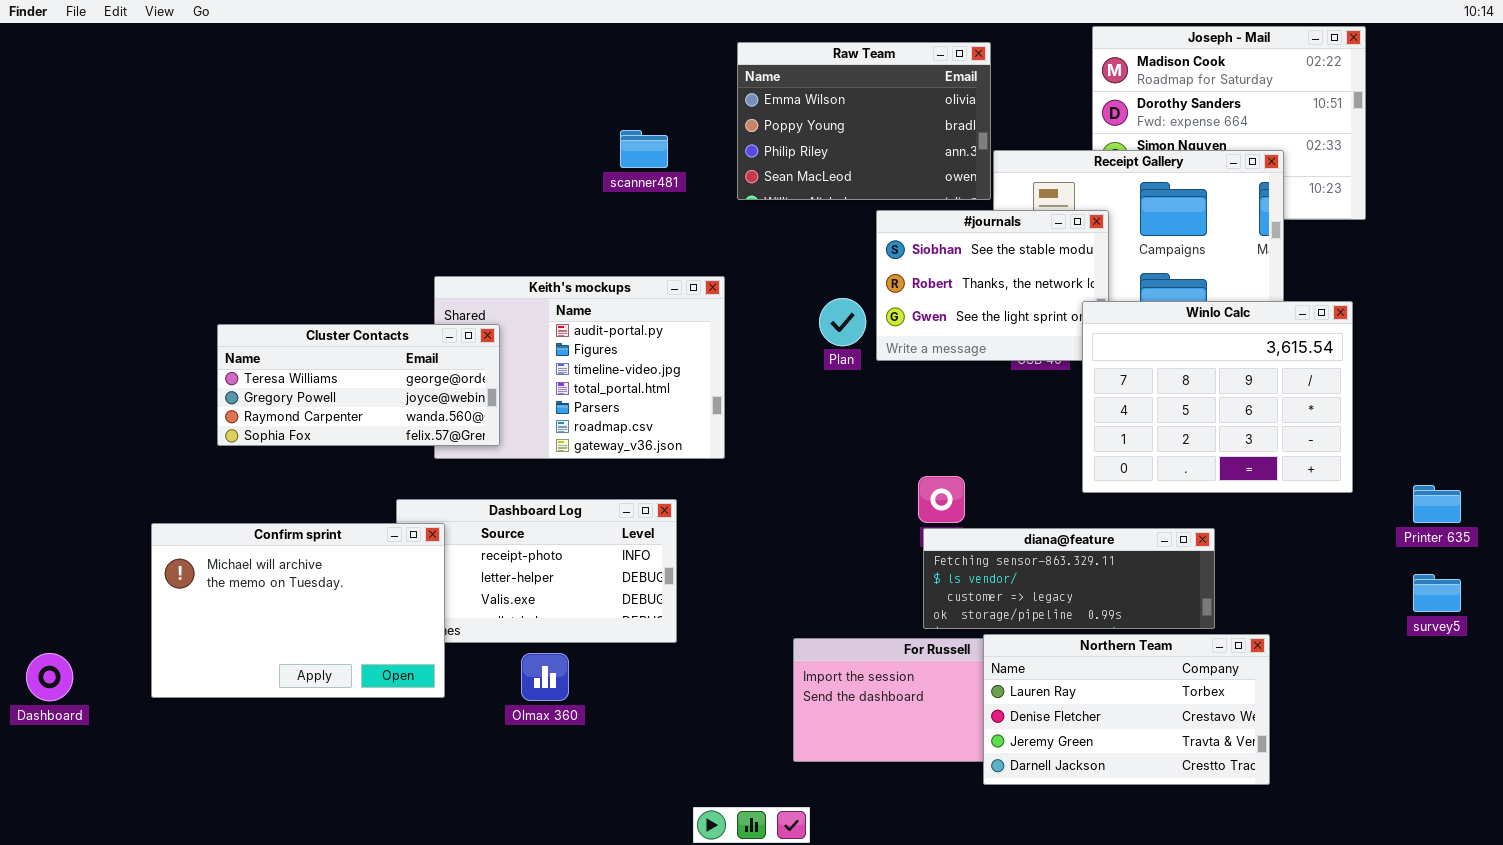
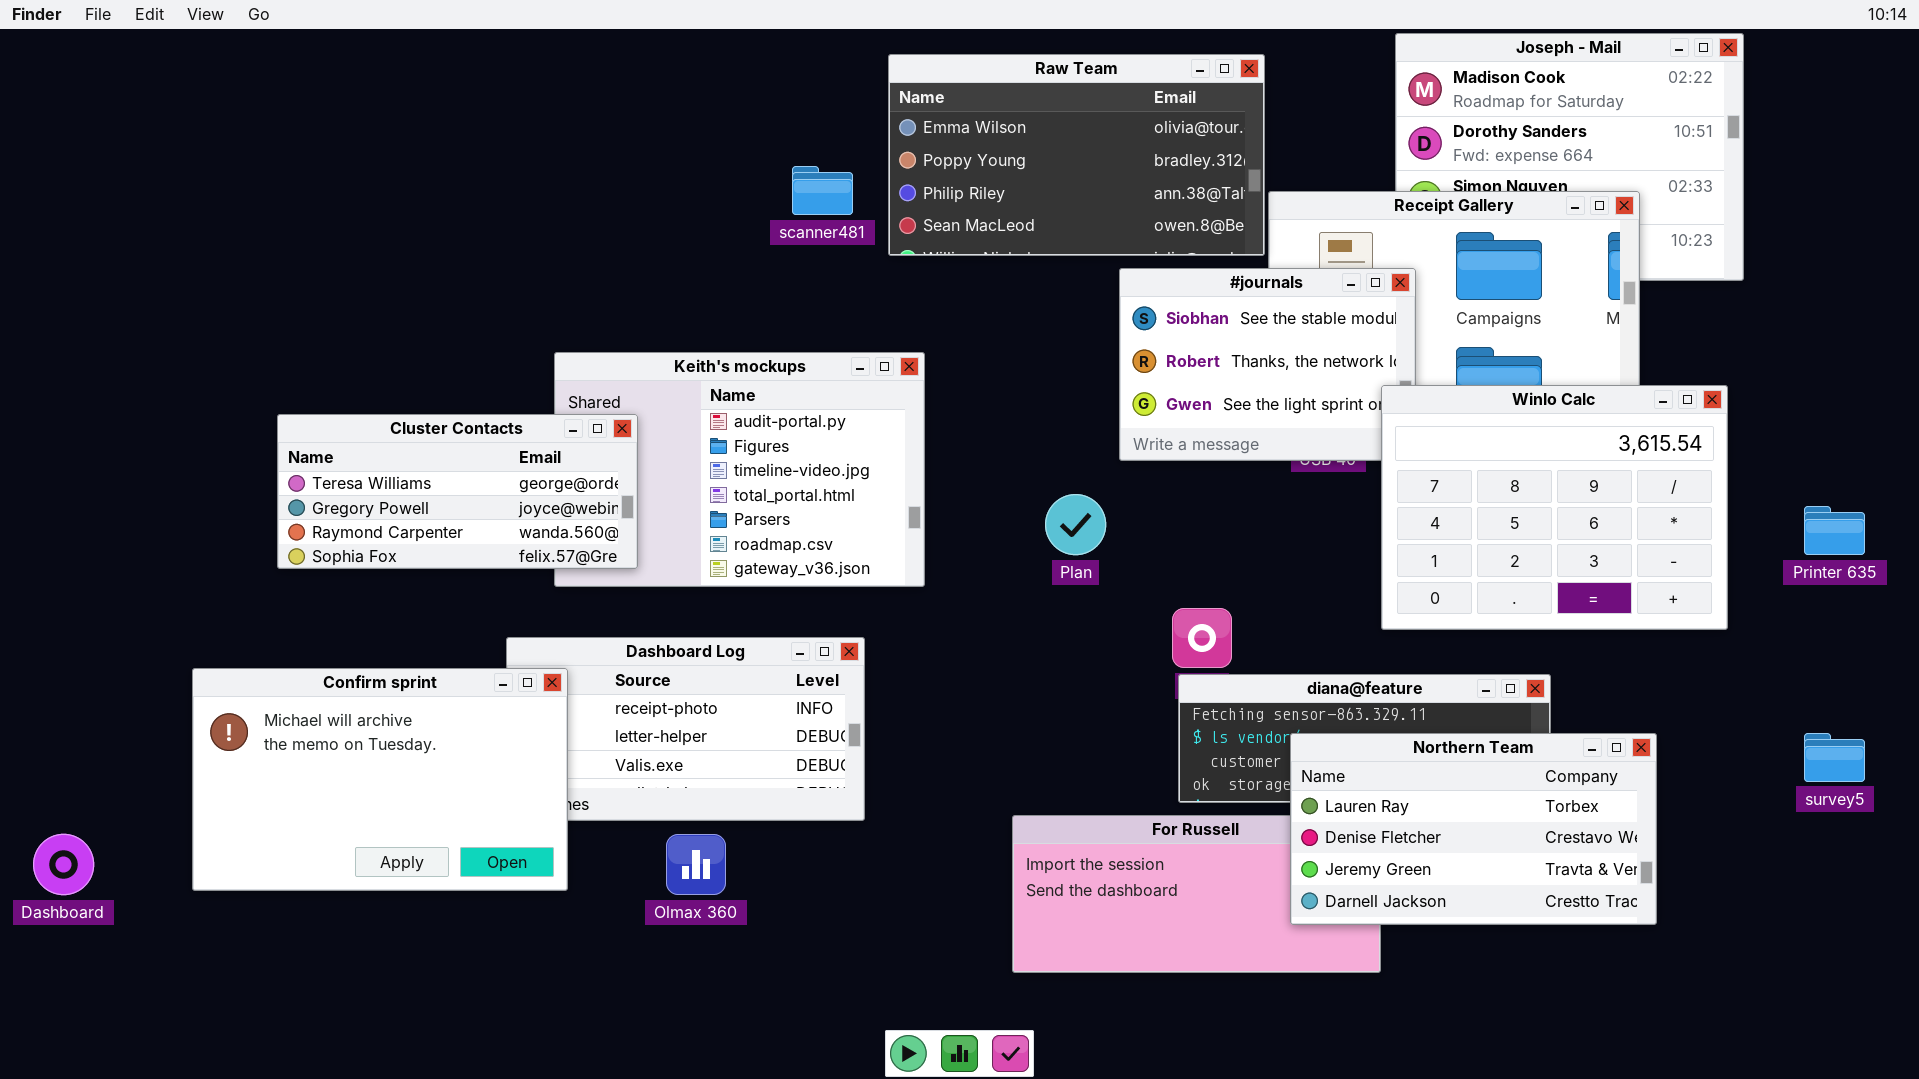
Raw Team: [737,42,991,200] -> [888,54,1265,256], resized
Plan: [819,298,866,346] -> [1045,494,1106,555], moved
Printer 635: [1413,485,1461,523] -> [1804,506,1865,555], moved
Northern Team: [983,634,1270,785] -> [1290,733,1657,925], moved

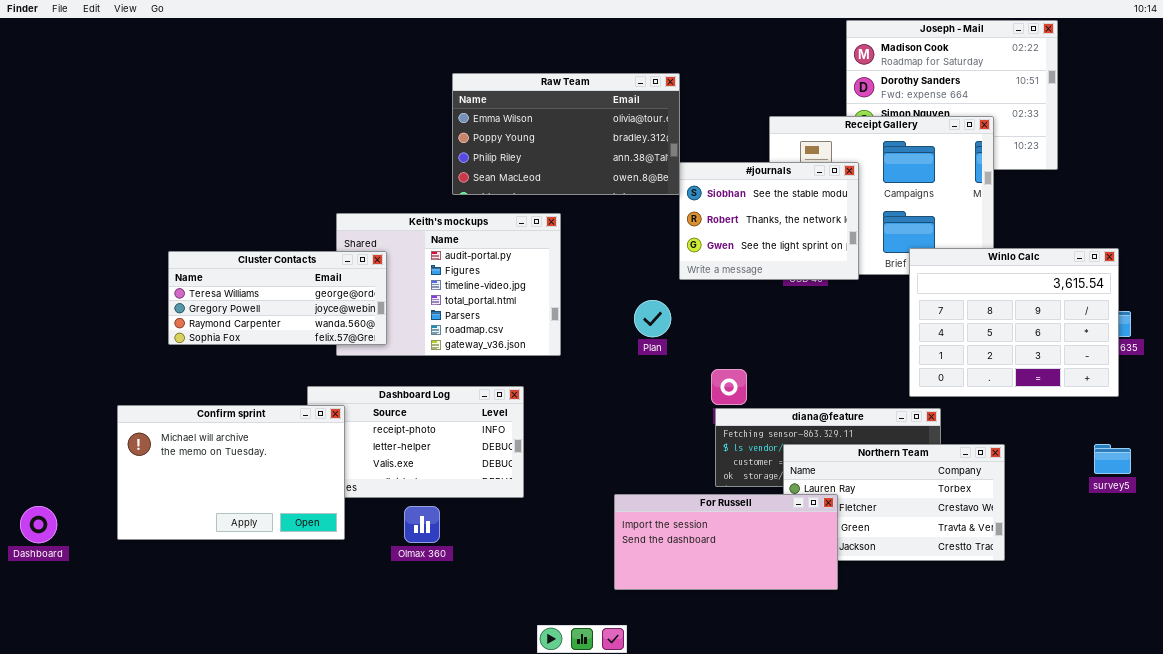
Raw Team: [888,54,1265,256] -> [452,73,680,195], moved
Winlo Calc: [1381,385,1728,630] -> [909,248,1119,397], moved
For Russell: [1012,815,1381,973] -> [614,494,838,590], raised

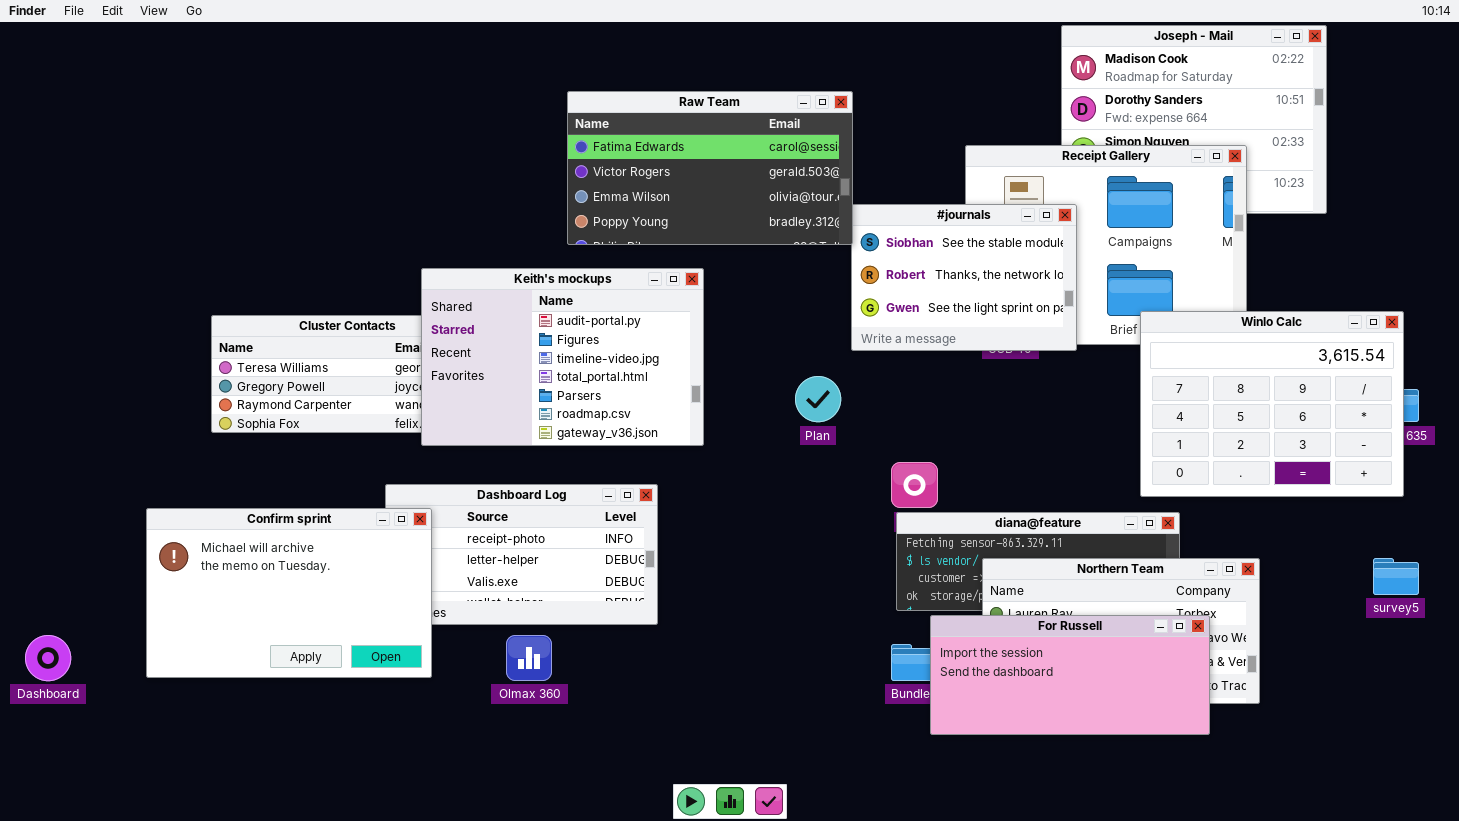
Raw Team: [452,73,680,195] -> [567,91,853,245], scrolled up 2 rows
Keith's mockups: [336,213,561,356] -> [421,268,704,446], raised
For Russell: [614,494,838,590] -> [930,615,1210,735], moved

